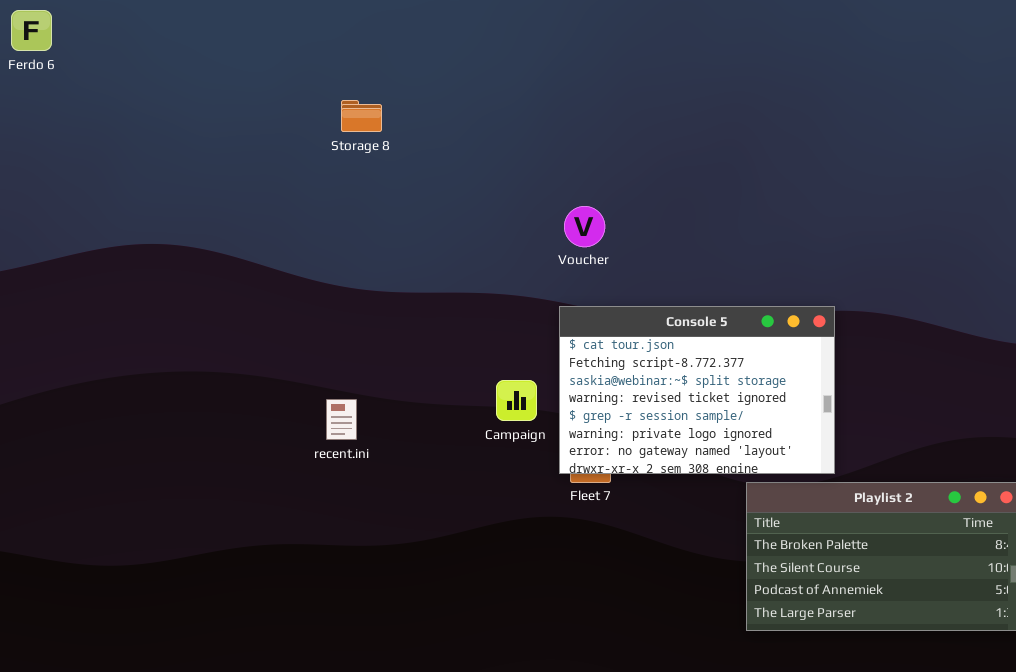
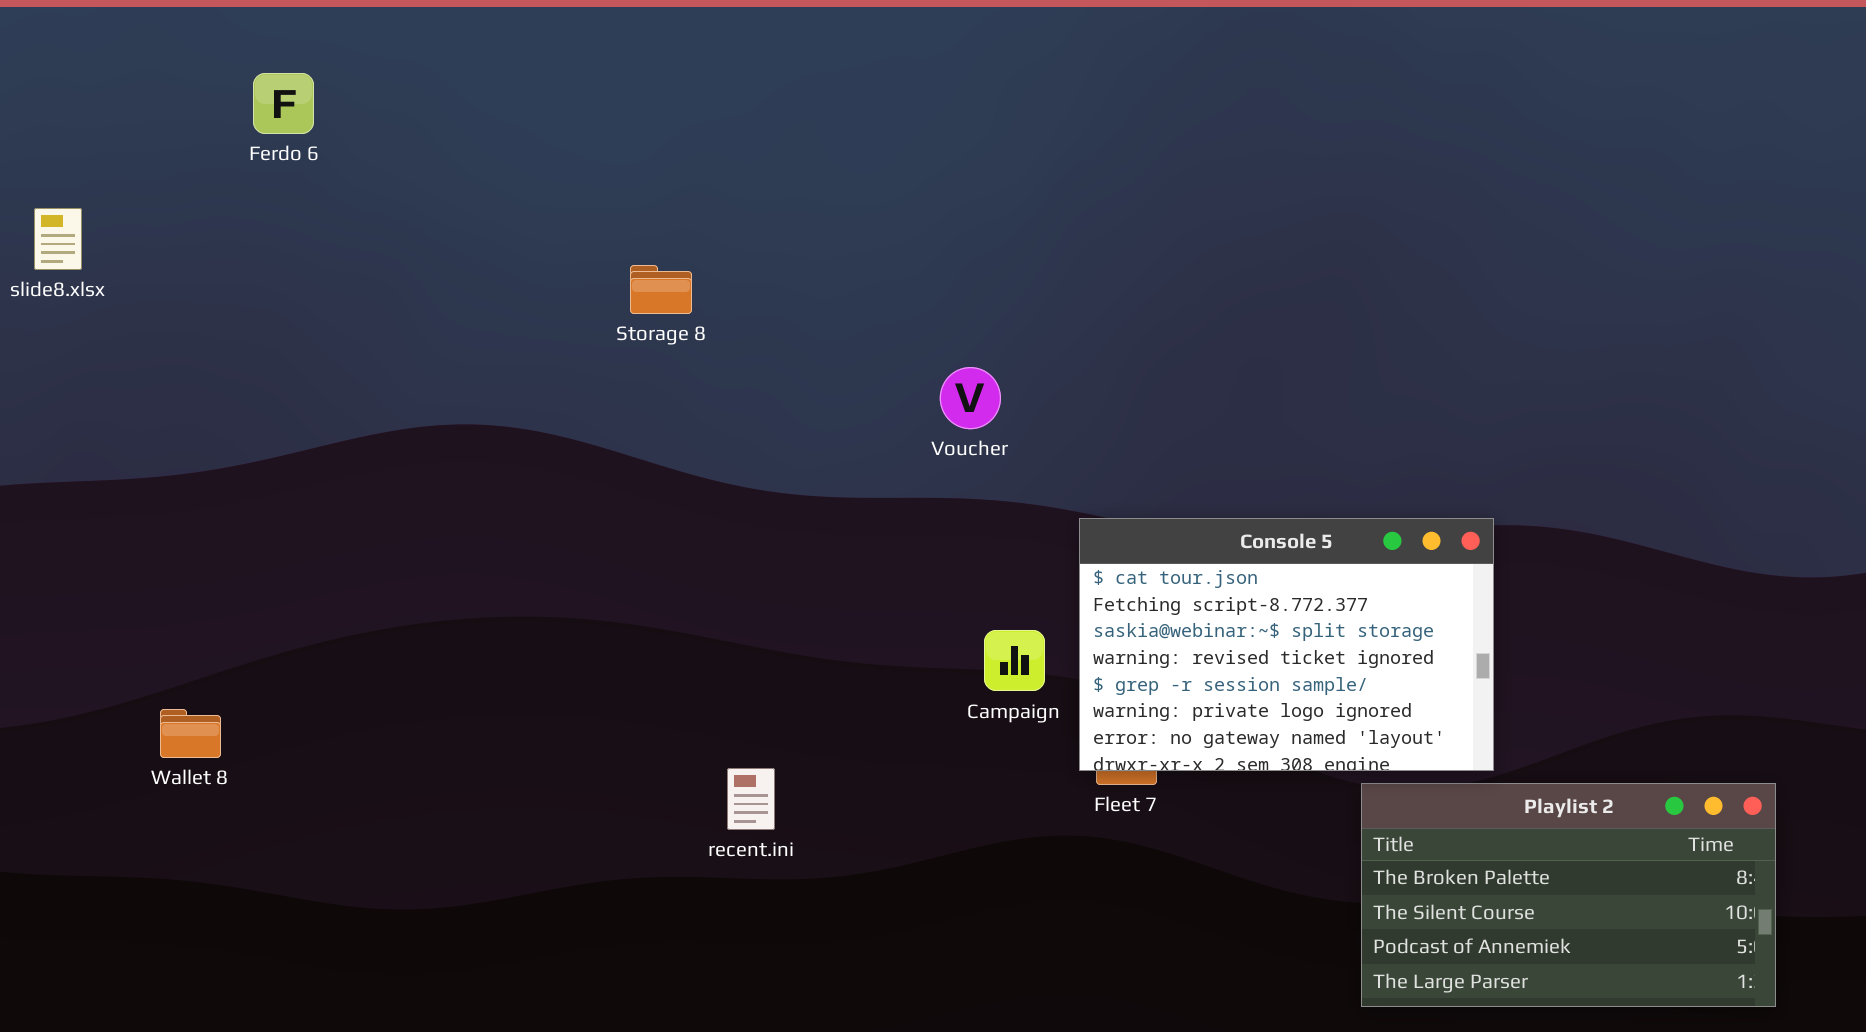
Storage 8: [341,100,382,132] -> [630,265,692,314], moved
Voucher: [564,206,605,247] -> [940,367,1001,429], moved
recent.ini: [326,399,357,440] -> [727,768,775,830], moved

